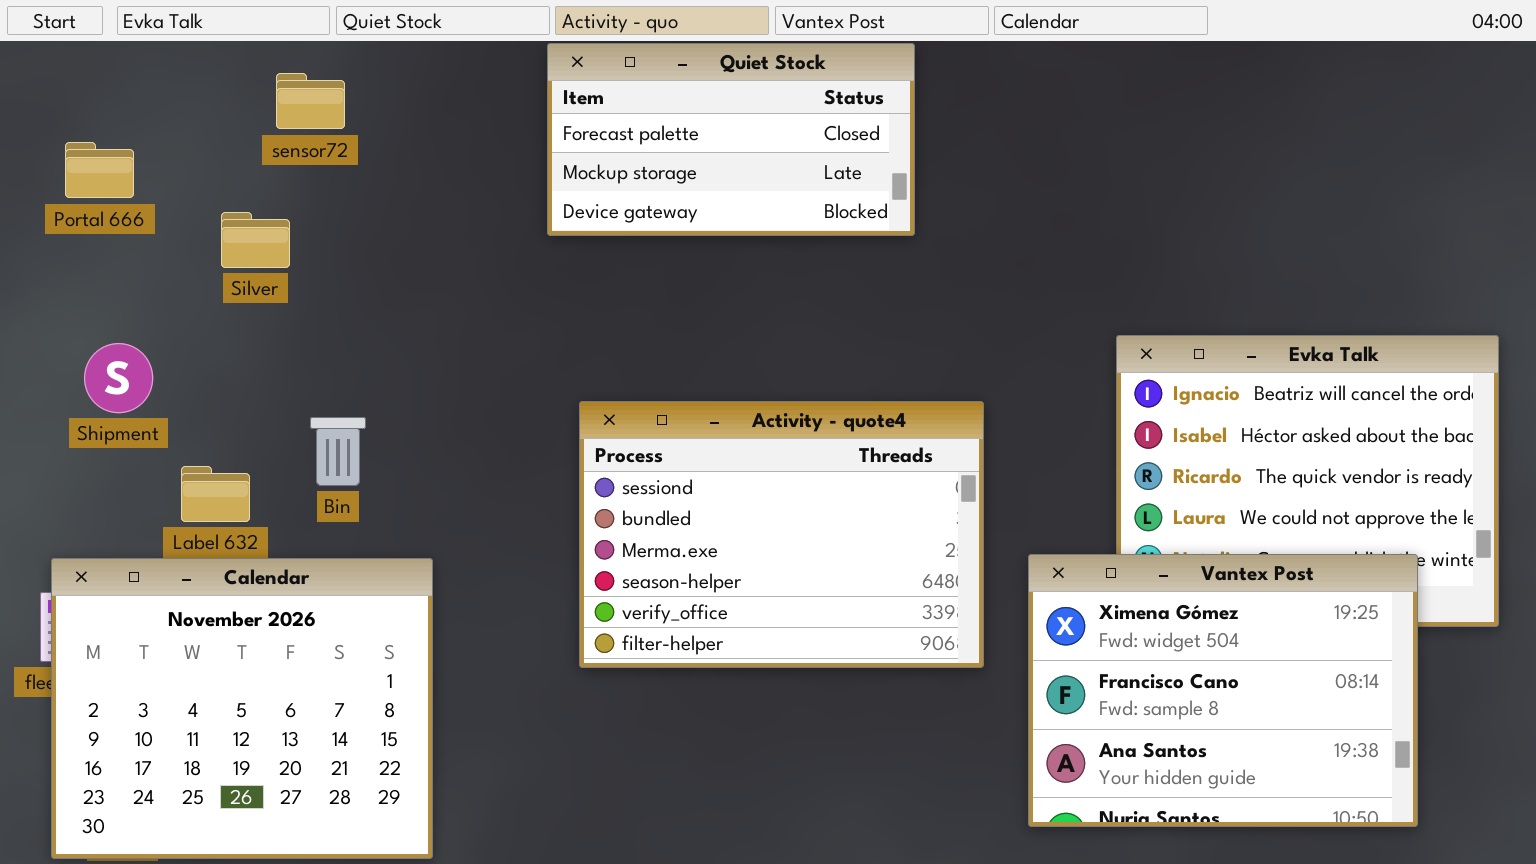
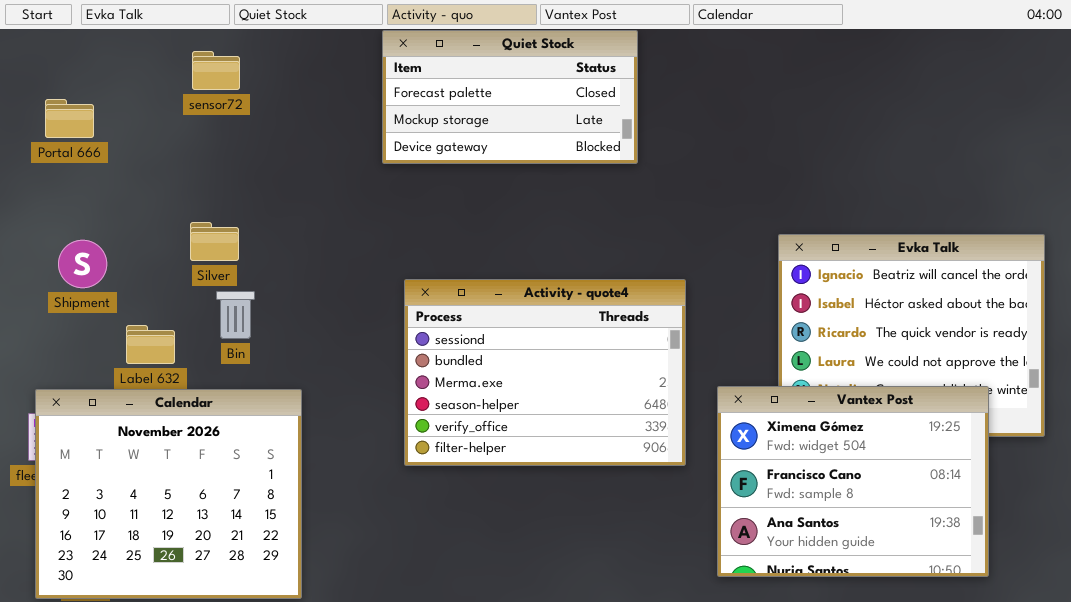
Silver: [221,212,290,268] -> [190,222,239,261], moved

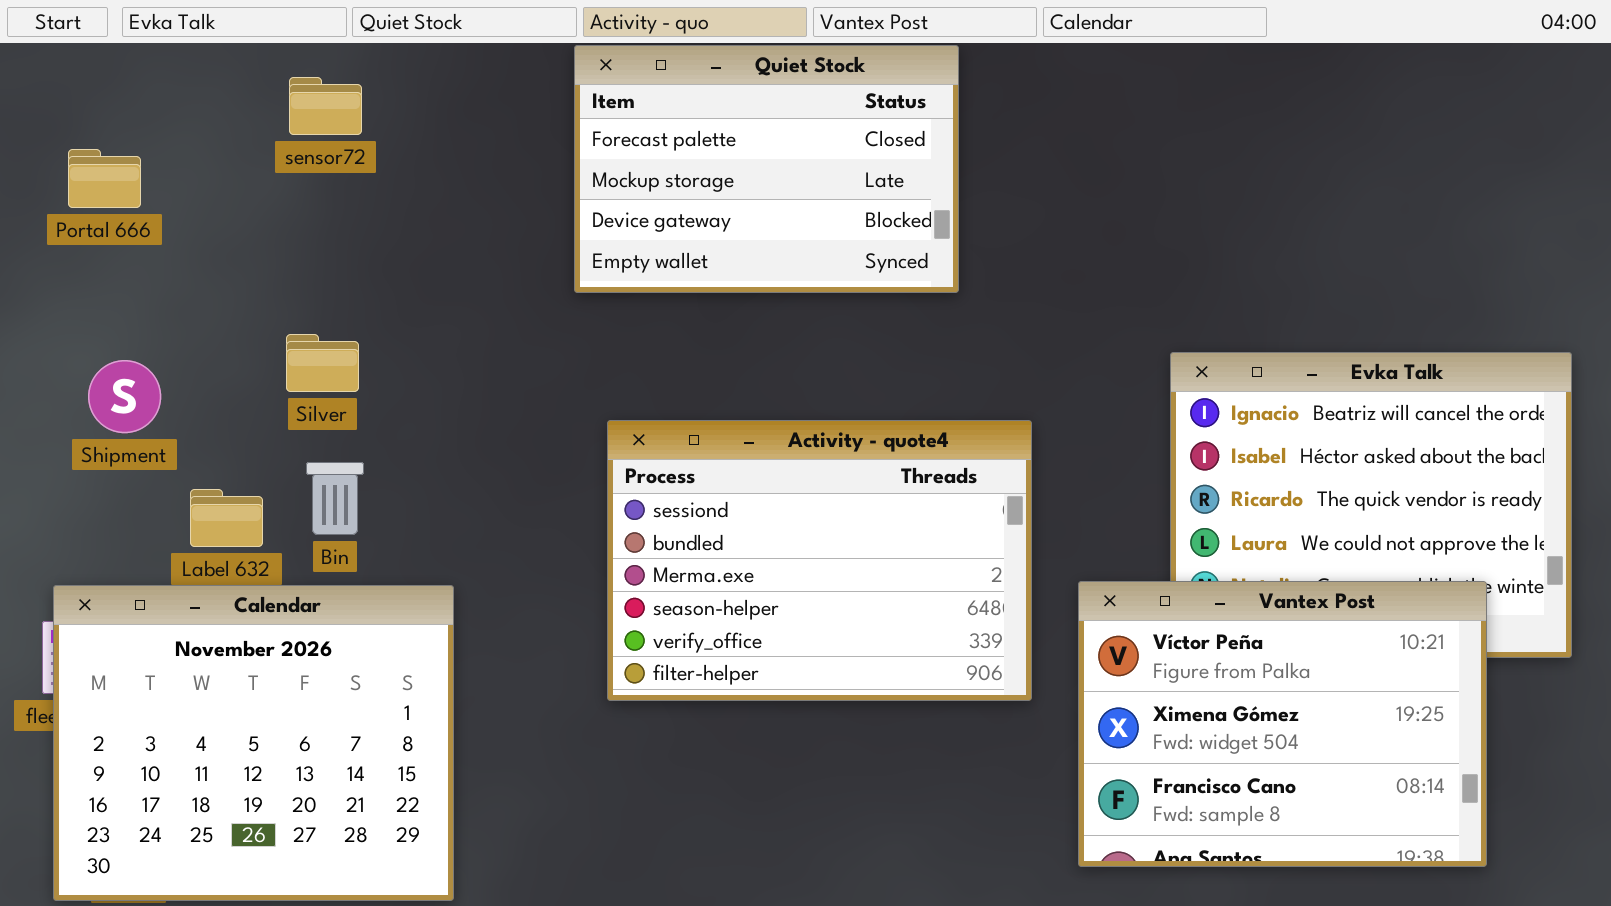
Quiet Stock: [382,30,638,164] -> [574,45,959,293], resized
Bin: [216,291,255,339] -> [306,462,364,535], moved
Vantex Post: [717,386,989,577] -> [1078,581,1487,867], scrolled up 1 row

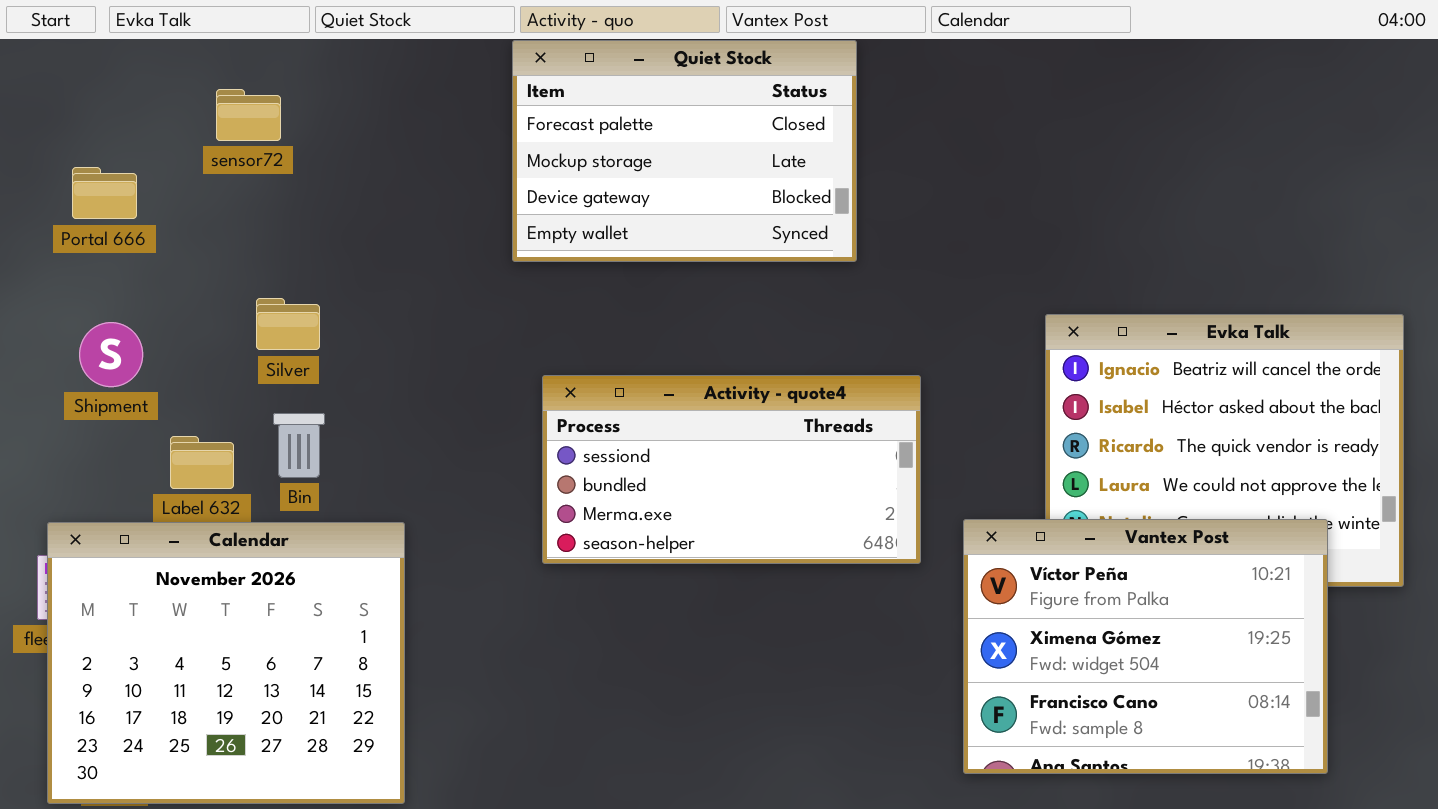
sensor72: [289,77,362,135] -> [216,89,281,141], moved
Portal 666: [68,149,141,208] -> [72,167,137,219], moved
Activity - quote4: [607,420,1032,701] -> [542,375,921,564], resized

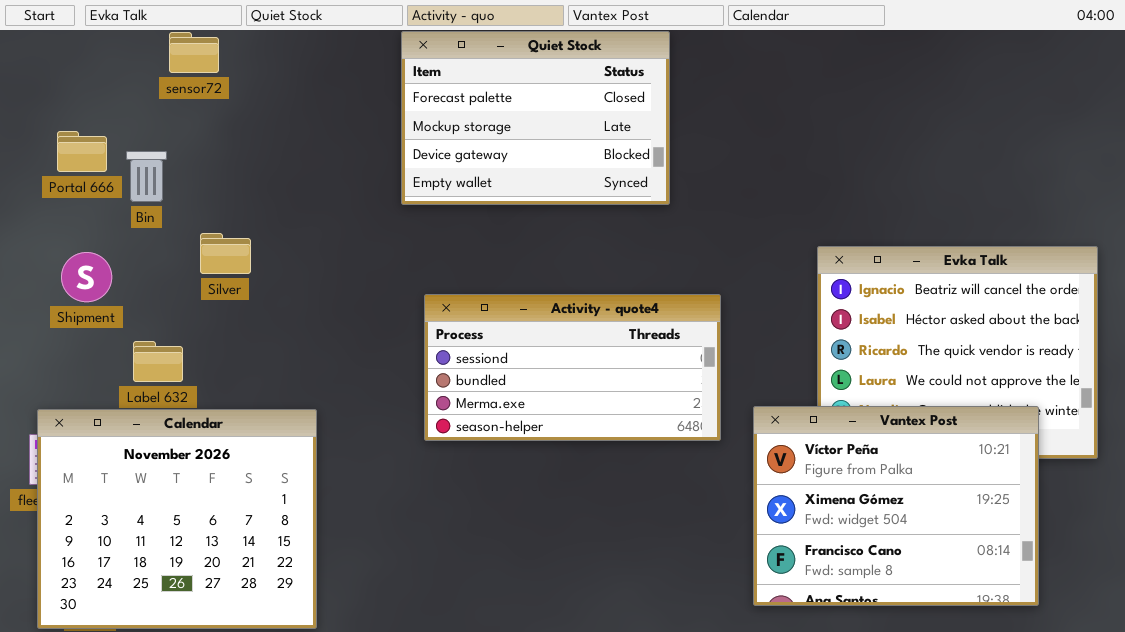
sensor72: [216,89,281,141] -> [169,32,219,73], moved
Bin: [273,413,325,478] -> [126,151,167,202], moved

